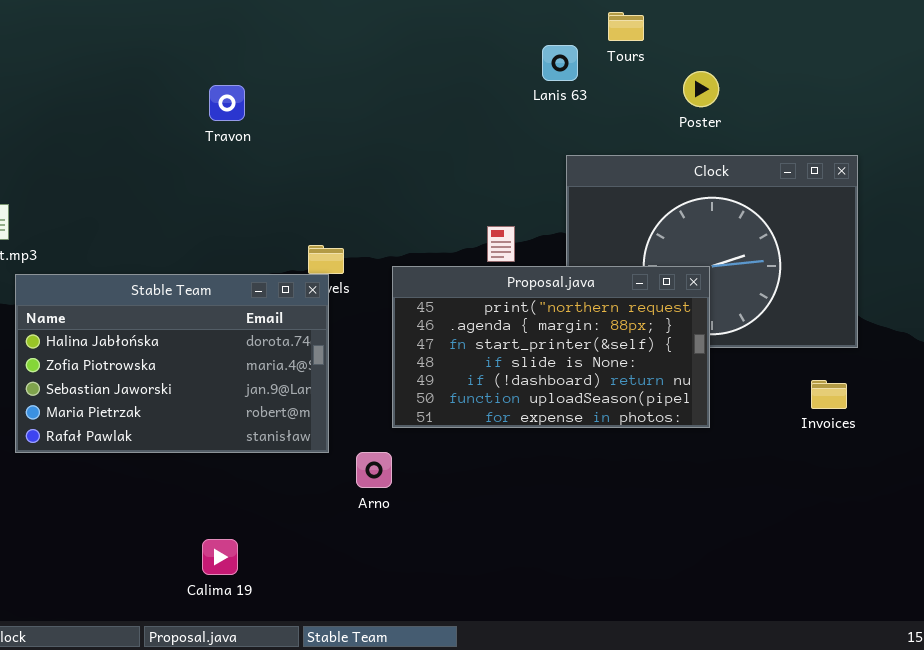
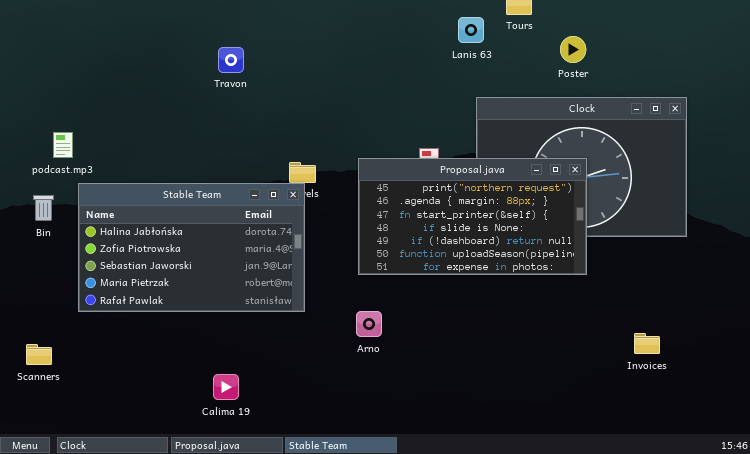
Proposal.java: [392,266,710,428] -> [358,158,587,275], moved
Invoices: [811,380,847,409] -> [634,333,660,354], moved
Arno: [356,452,392,488] -> [356,311,382,337], moved

